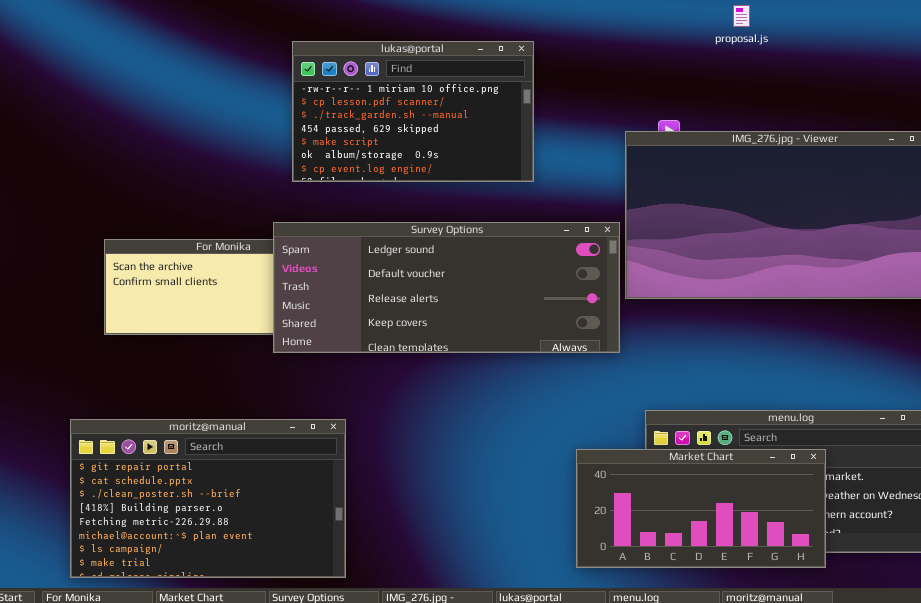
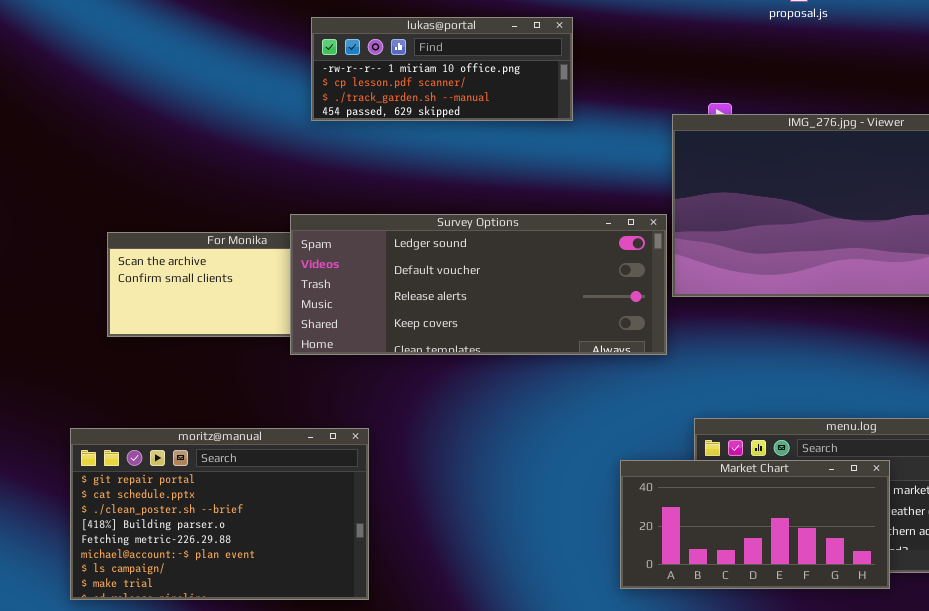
lukas@portal: [292,41,534,182] -> [311,17,573,121], resized

